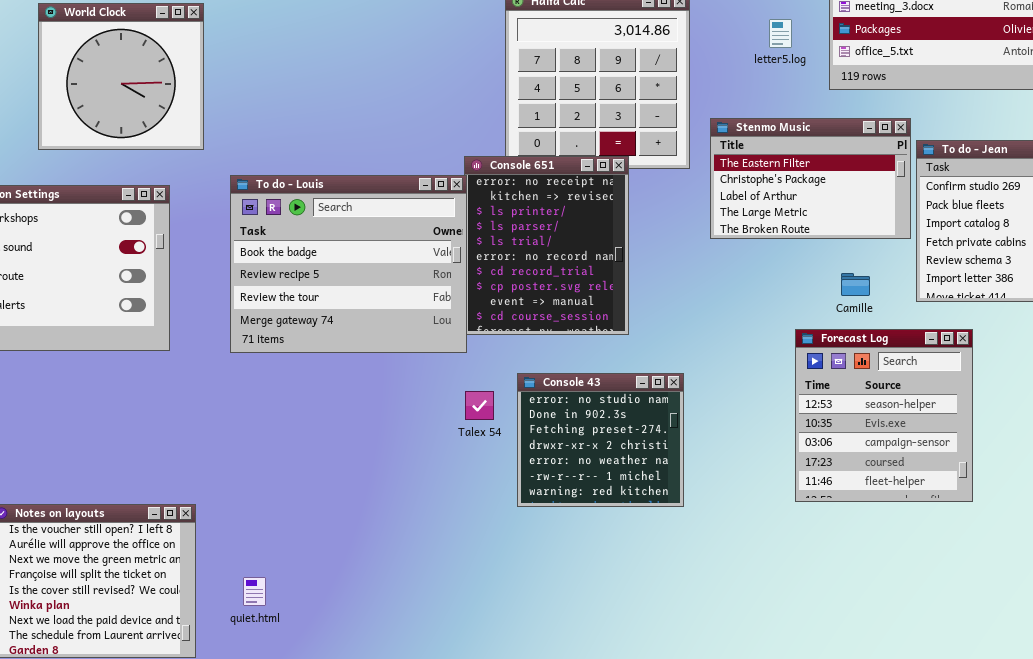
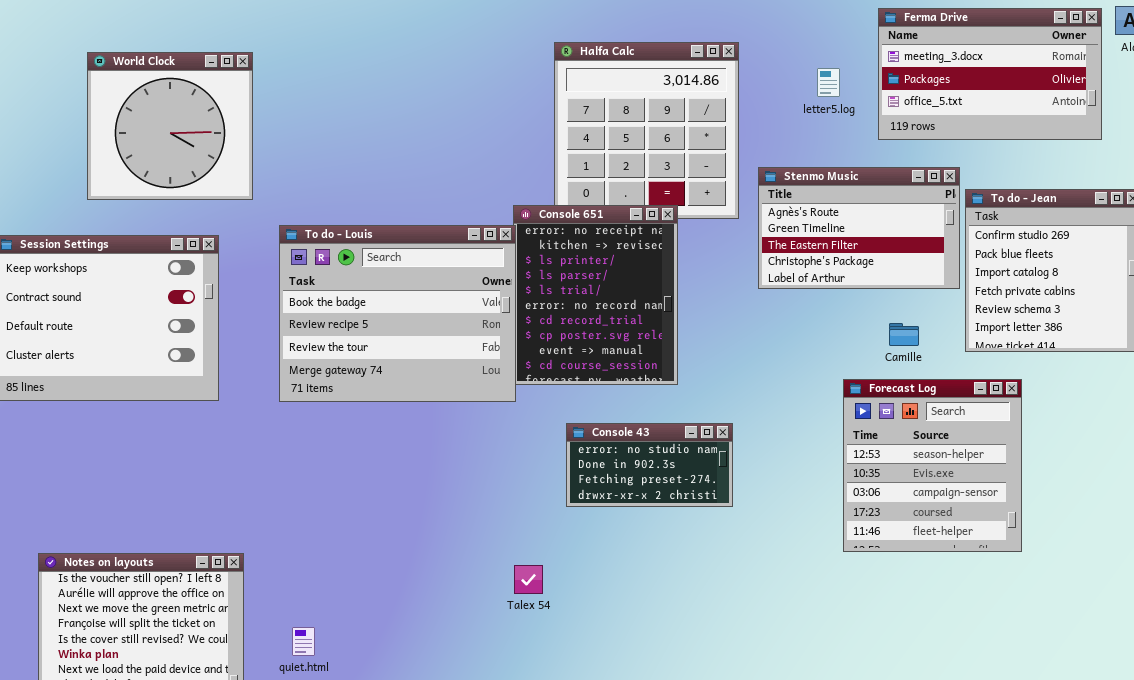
Stenmo Music: [710,118,911,239] -> [758,167,960,289], scrolled up 2 rows
Console 43: [517,373,684,507] -> [566,423,733,507], resized
Talex 54: [465,391,494,420] -> [514,565,543,594], moved

